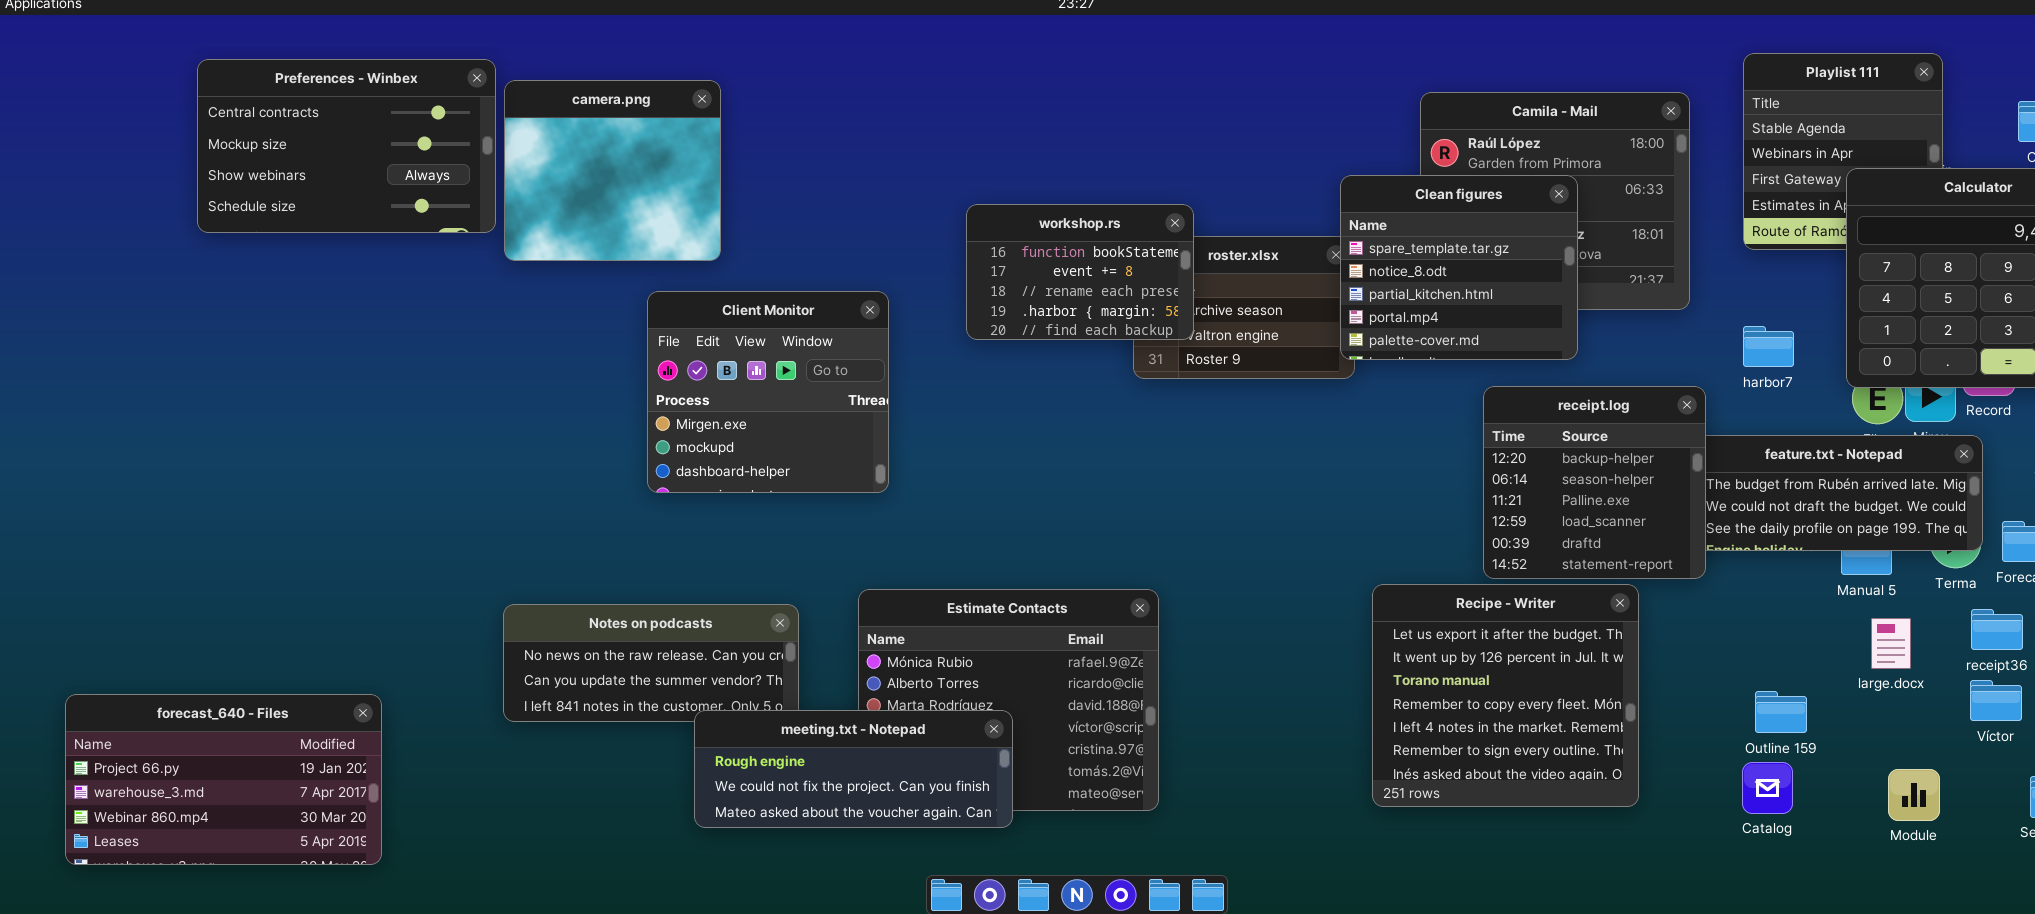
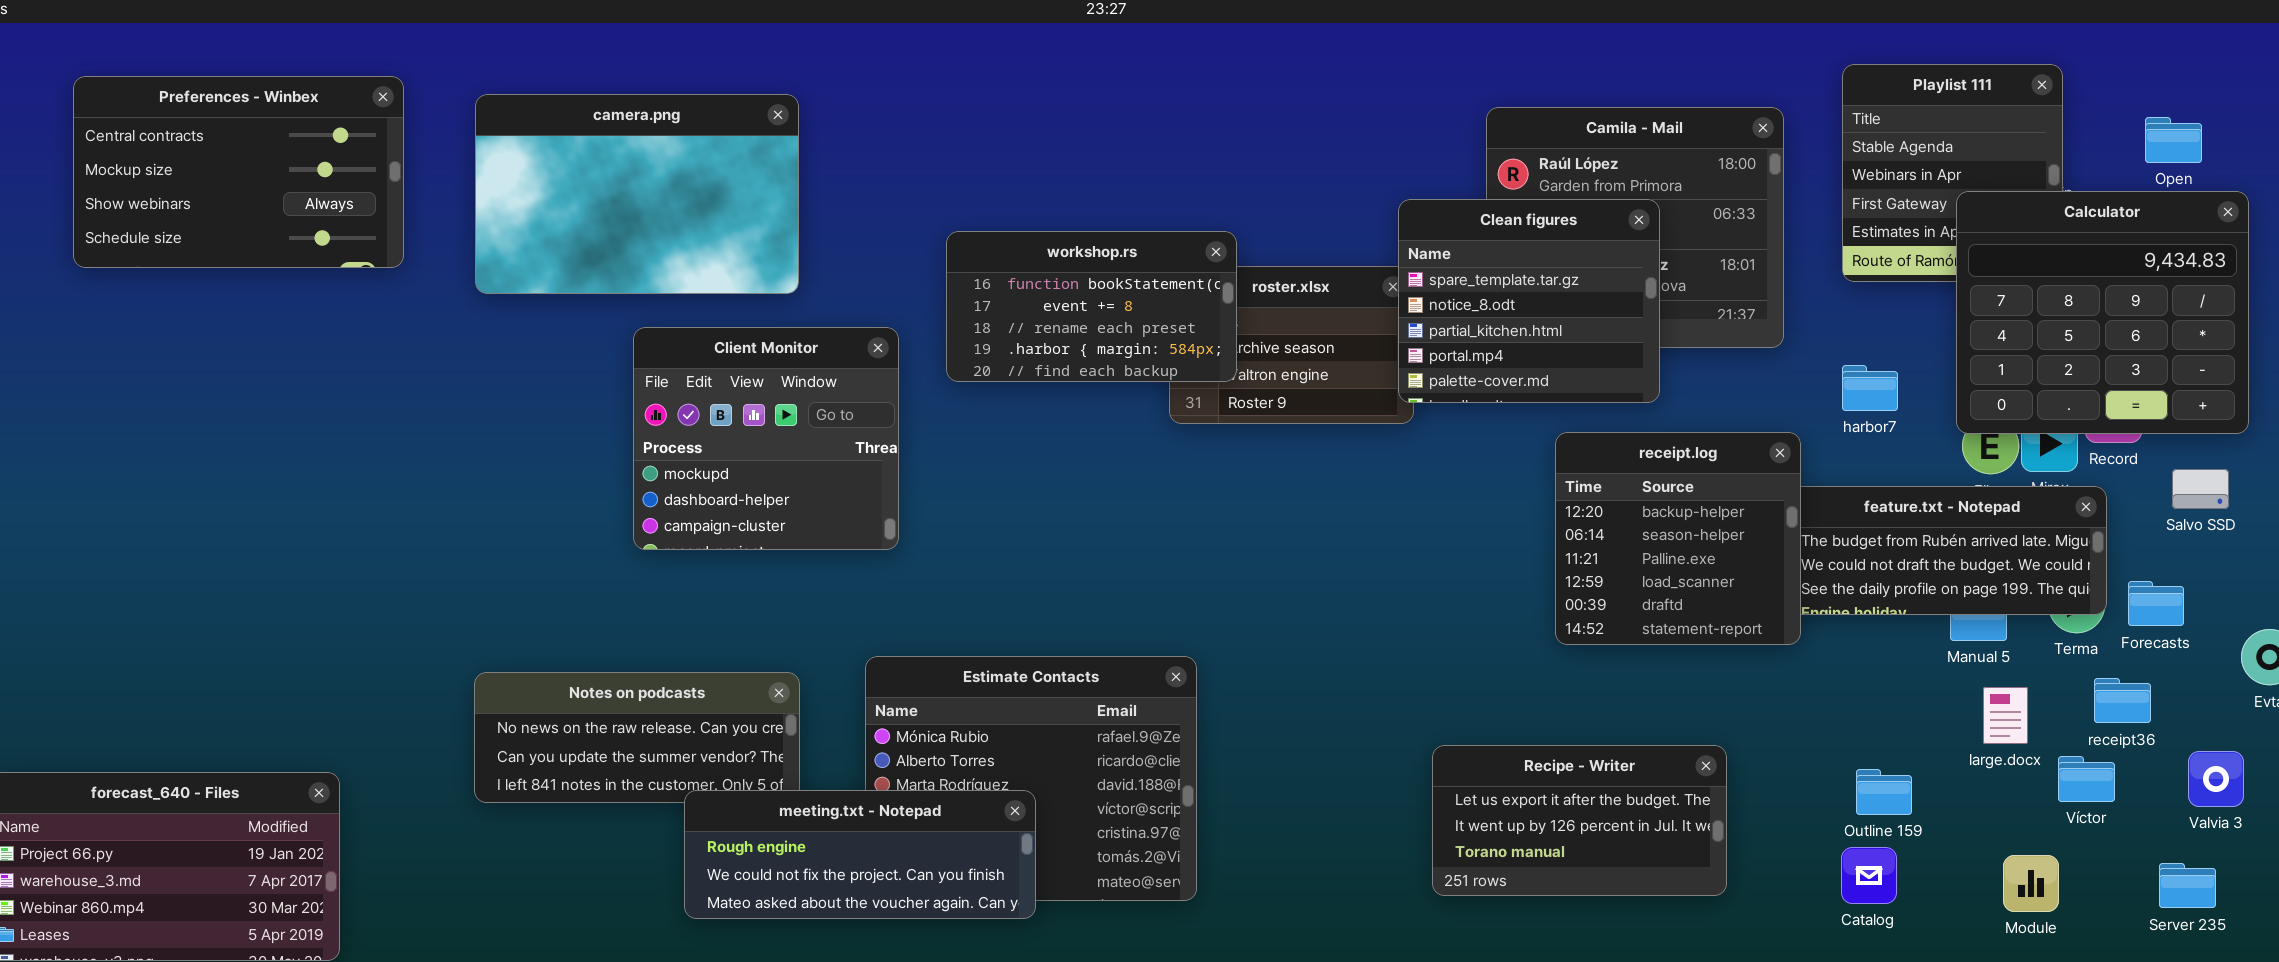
Preferences - Winbex: [197,59,496,233] -> [73,76,404,268], moved
camera.png: [504,80,721,261] -> [475,94,799,294], resized
workshop.rs: [966,204,1194,340] -> [946,231,1237,382], resized
Client Monitor: [647,291,889,493] -> [633,327,899,550], scrolled down 1 row
Recipe - Writer: [1372,584,1639,807] -> [1432,745,1727,896], resized
Víctor: [1970,680,2022,721] -> [2058,756,2115,802], moved

